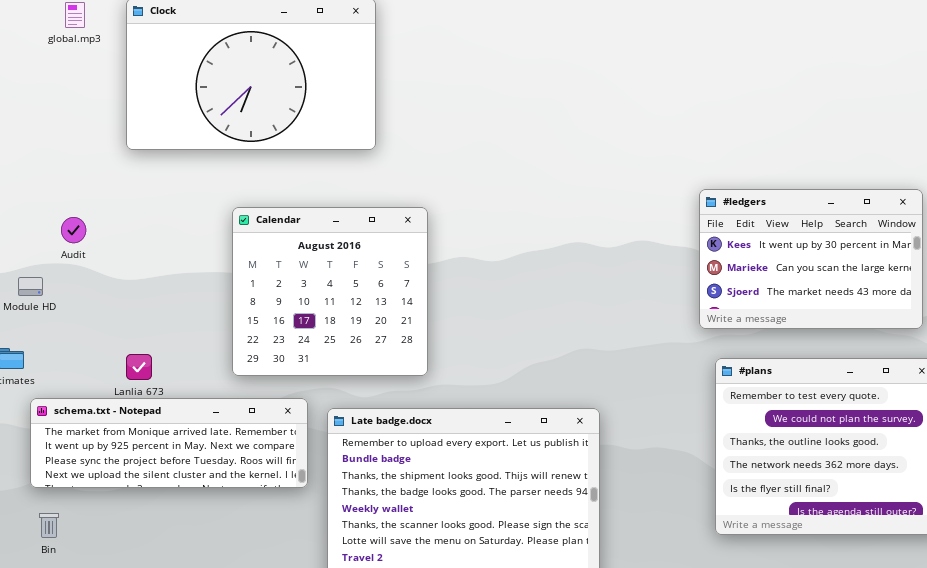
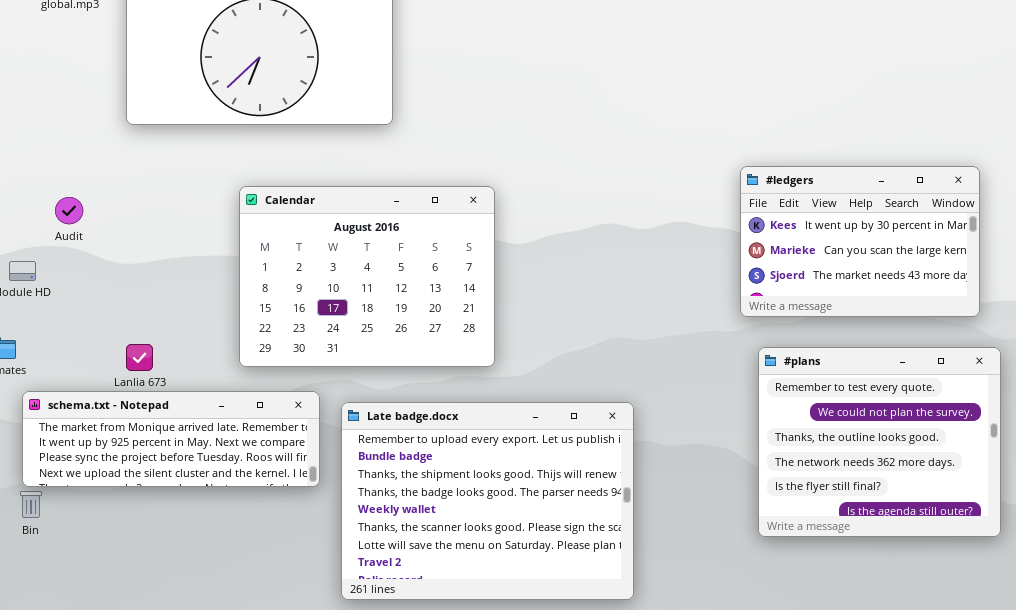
Calendar: [232,207,428,376] -> [239,186,495,367], resized
Bin: [39,513,59,538] -> [20,491,42,518], moved

